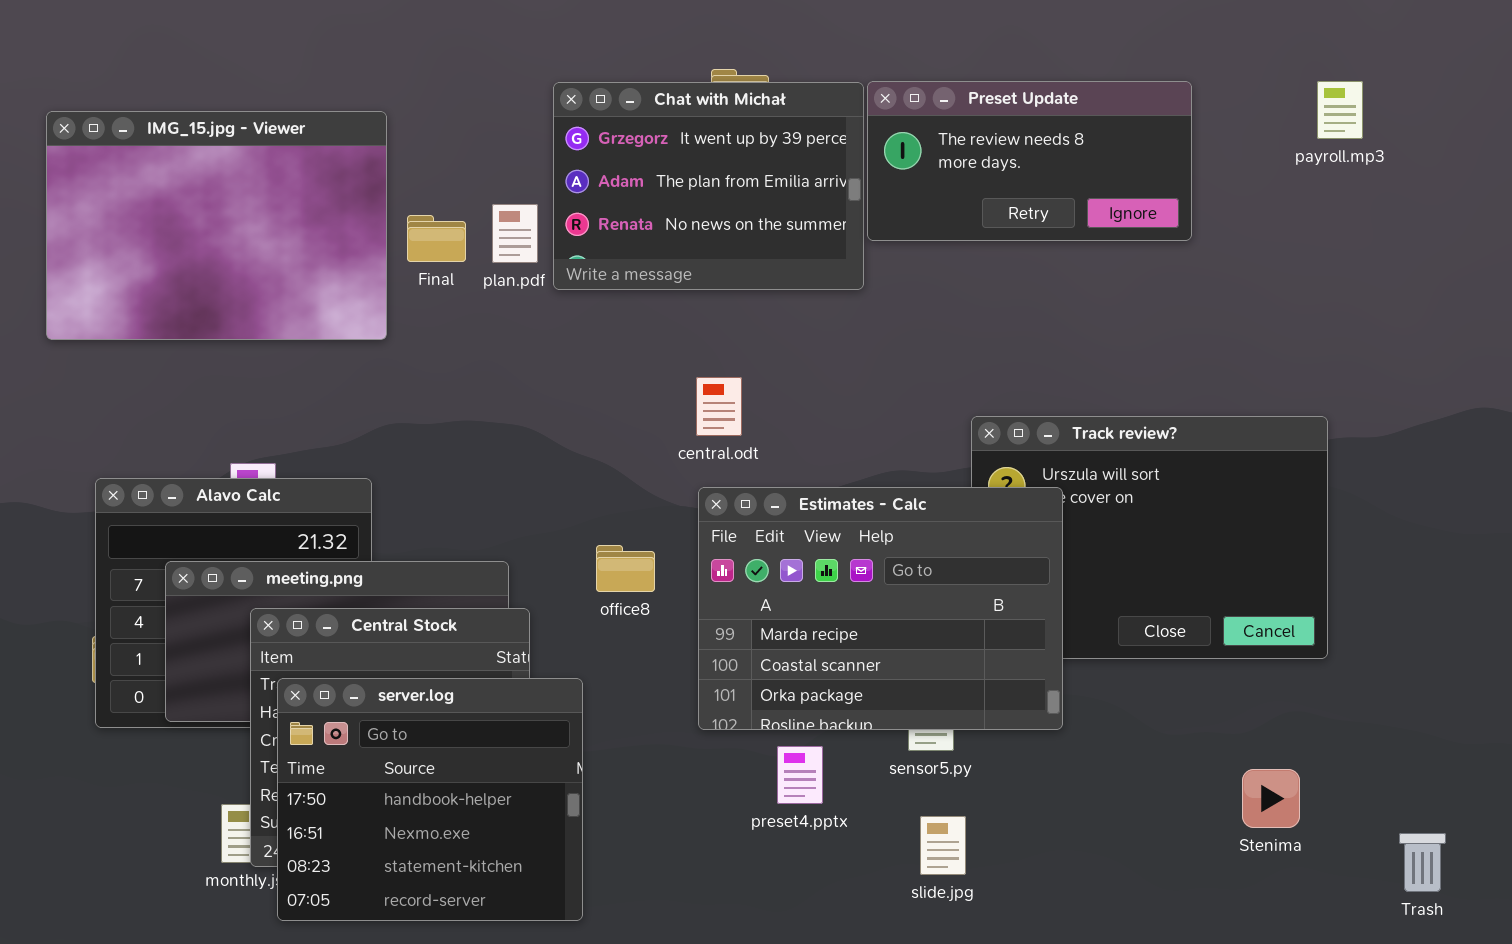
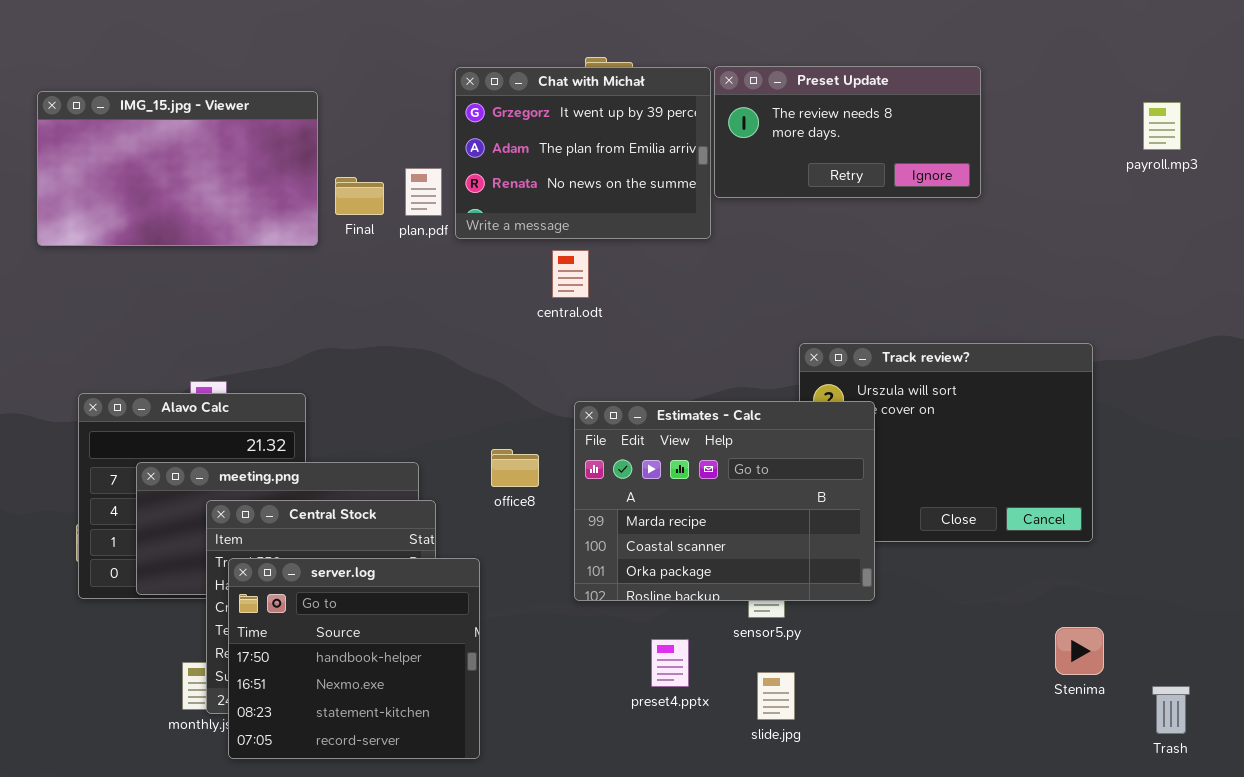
payroll.mp3: [1317,81,1363,139] -> [1143,102,1181,150], moved
IMG_15.jpg - Viewer: [46,111,387,340] -> [37,91,318,246], resized
central.odt: [696,377,742,436] -> [552,250,589,298], moved
preset4.pptx: [777,746,823,804] -> [651,639,689,687], moved
Stenima: [1242,769,1300,828] -> [1055,627,1104,675], moved

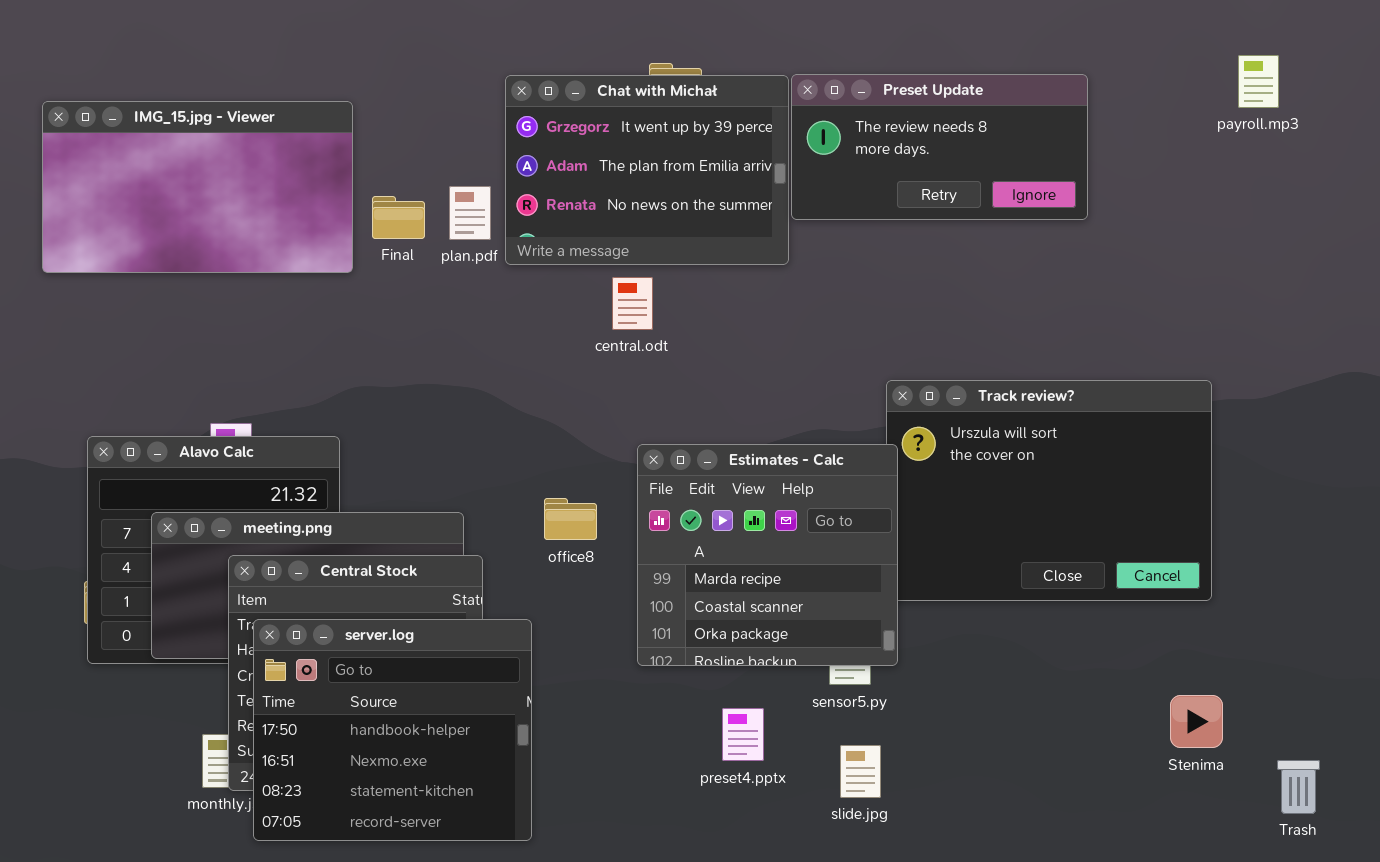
payroll.mp3: [1143,102,1181,150] -> [1238,55,1279,108], moved
Estimates - Calc: [574,401,875,601] -> [637,444,898,666], resized

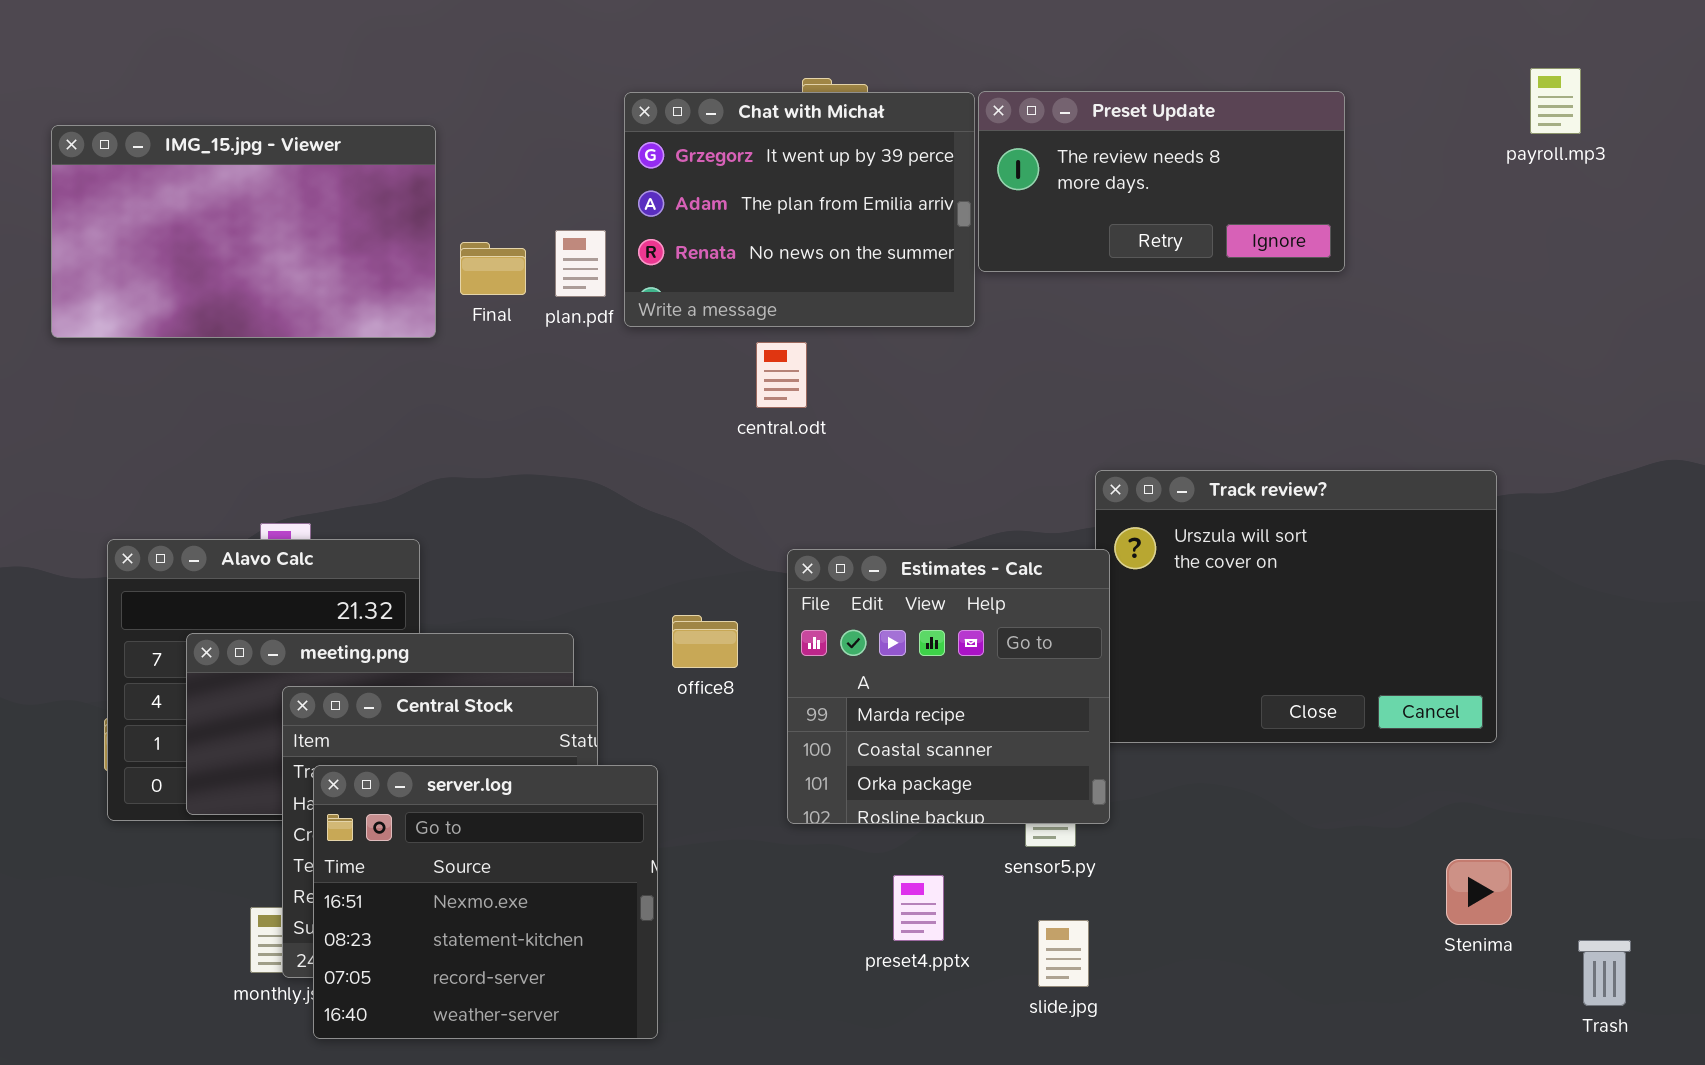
server.log: [253,619,532,841] -> [313,765,658,1039], scrolled down 1 row

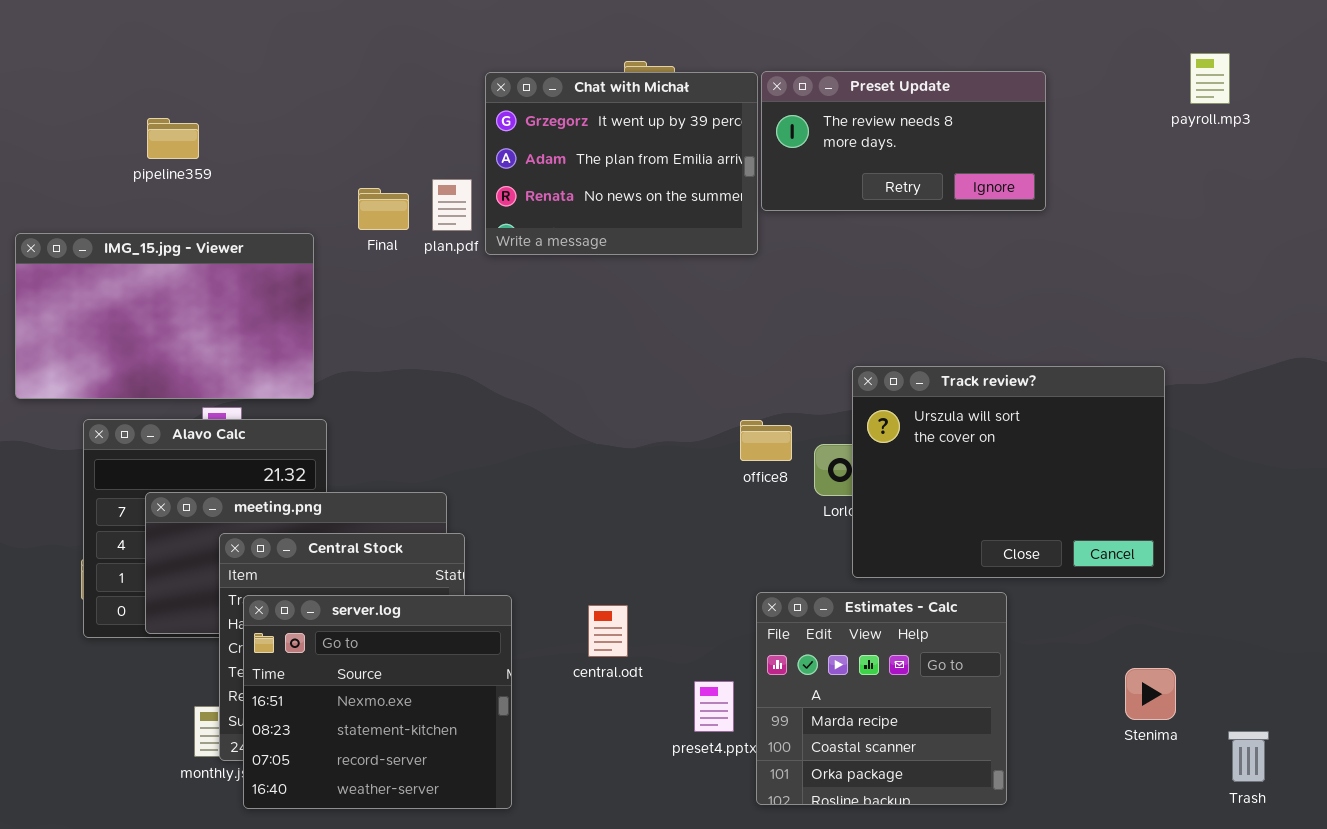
IMG_15.jpg - Viewer: [51,125,436,338] -> [15,233,314,399], moved
central.odt: [756,342,807,408] -> [588,605,628,657], moved
Estimates - Calc: [787,549,1110,824] -> [756,592,1007,805], moved
office8: [672,615,738,668] -> [740,420,792,461], moved

